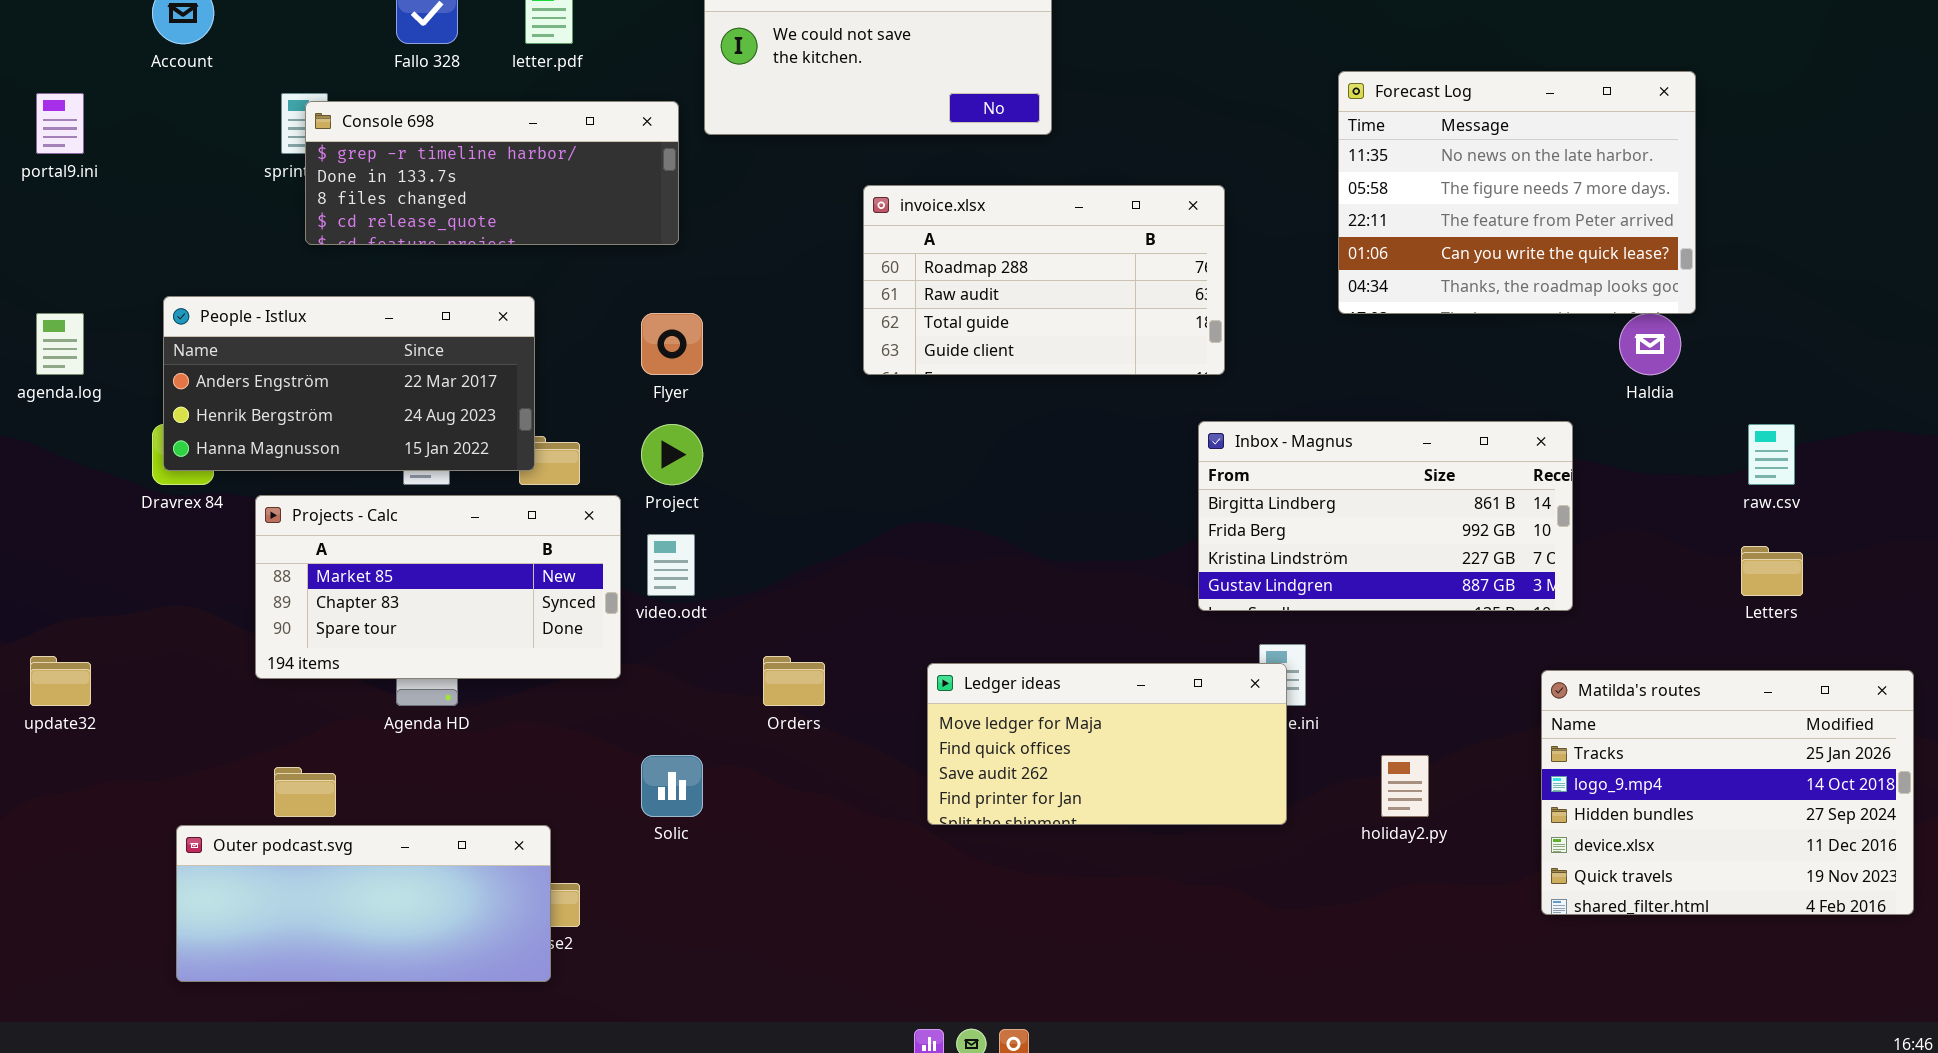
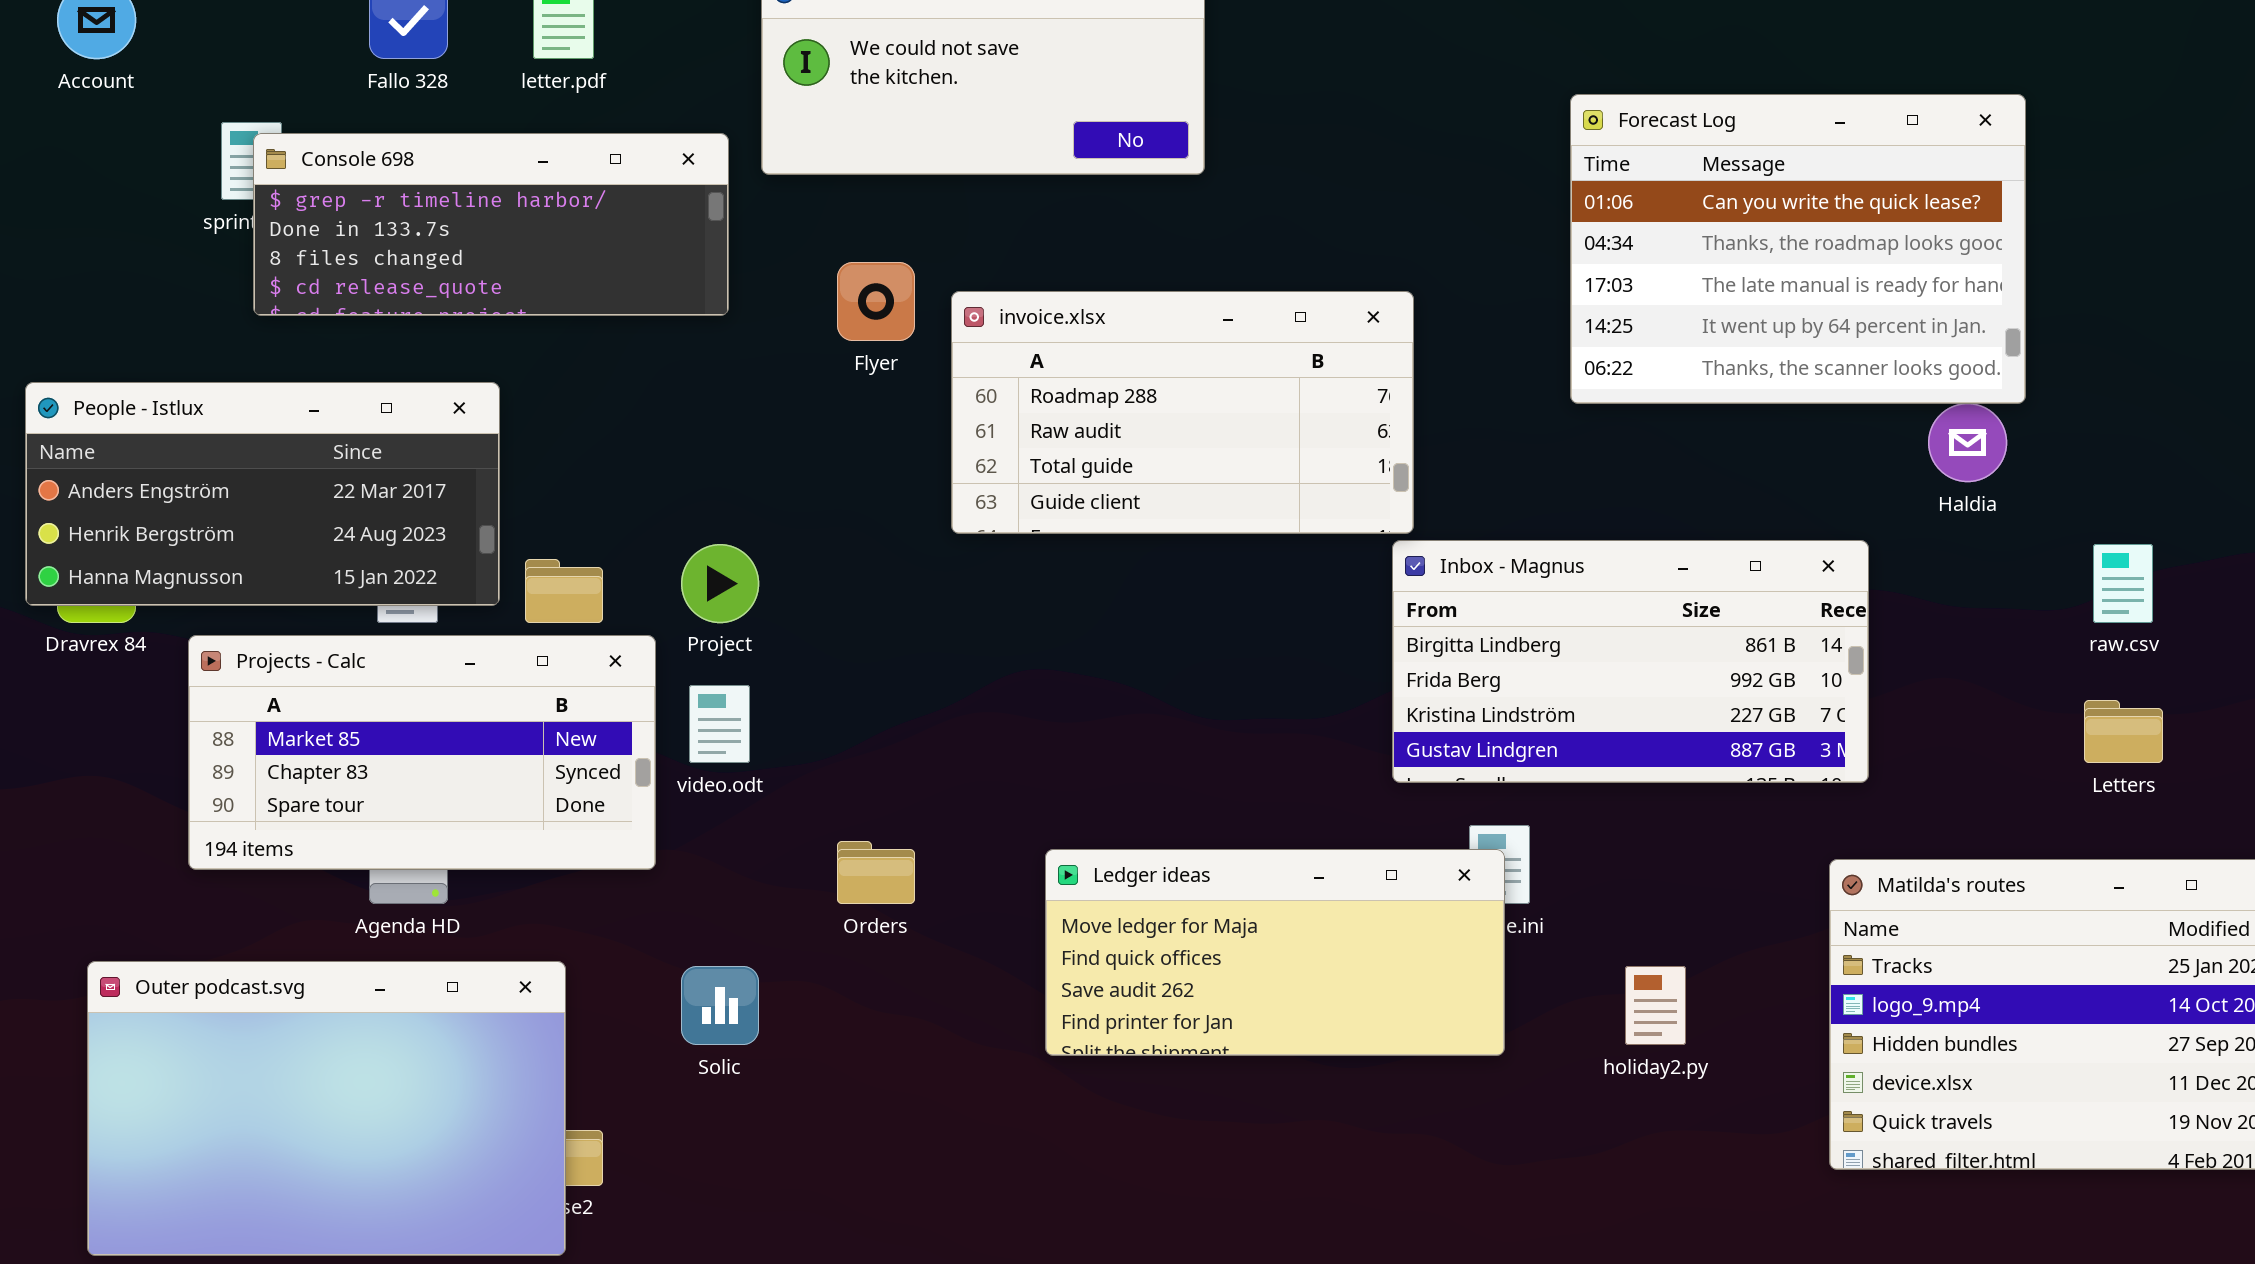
Forecast Log: [1338,71,1696,314] -> [1570,94,2026,404], scrolled down 3 rows
invoice.xlsx: [863,185,1225,375] -> [951,291,1414,534], moved
People - Istlux: [163,296,535,471] -> [25,382,500,606], moved
Flyer: [641,313,703,375] -> [837,262,915,341], moved
Outer podcast.svg: [176,825,551,982] -> [87,961,566,1256], resized

